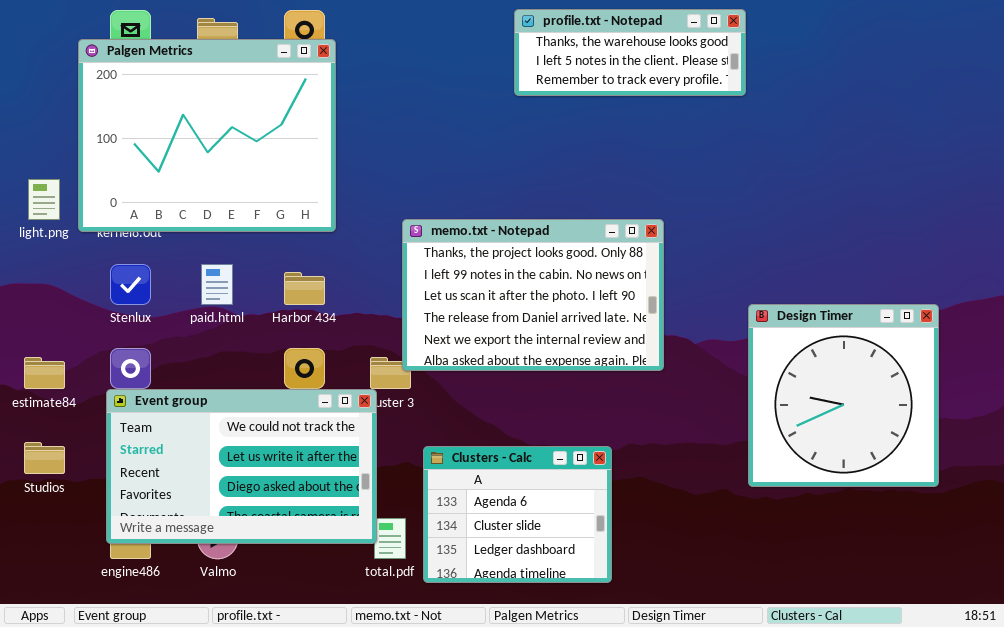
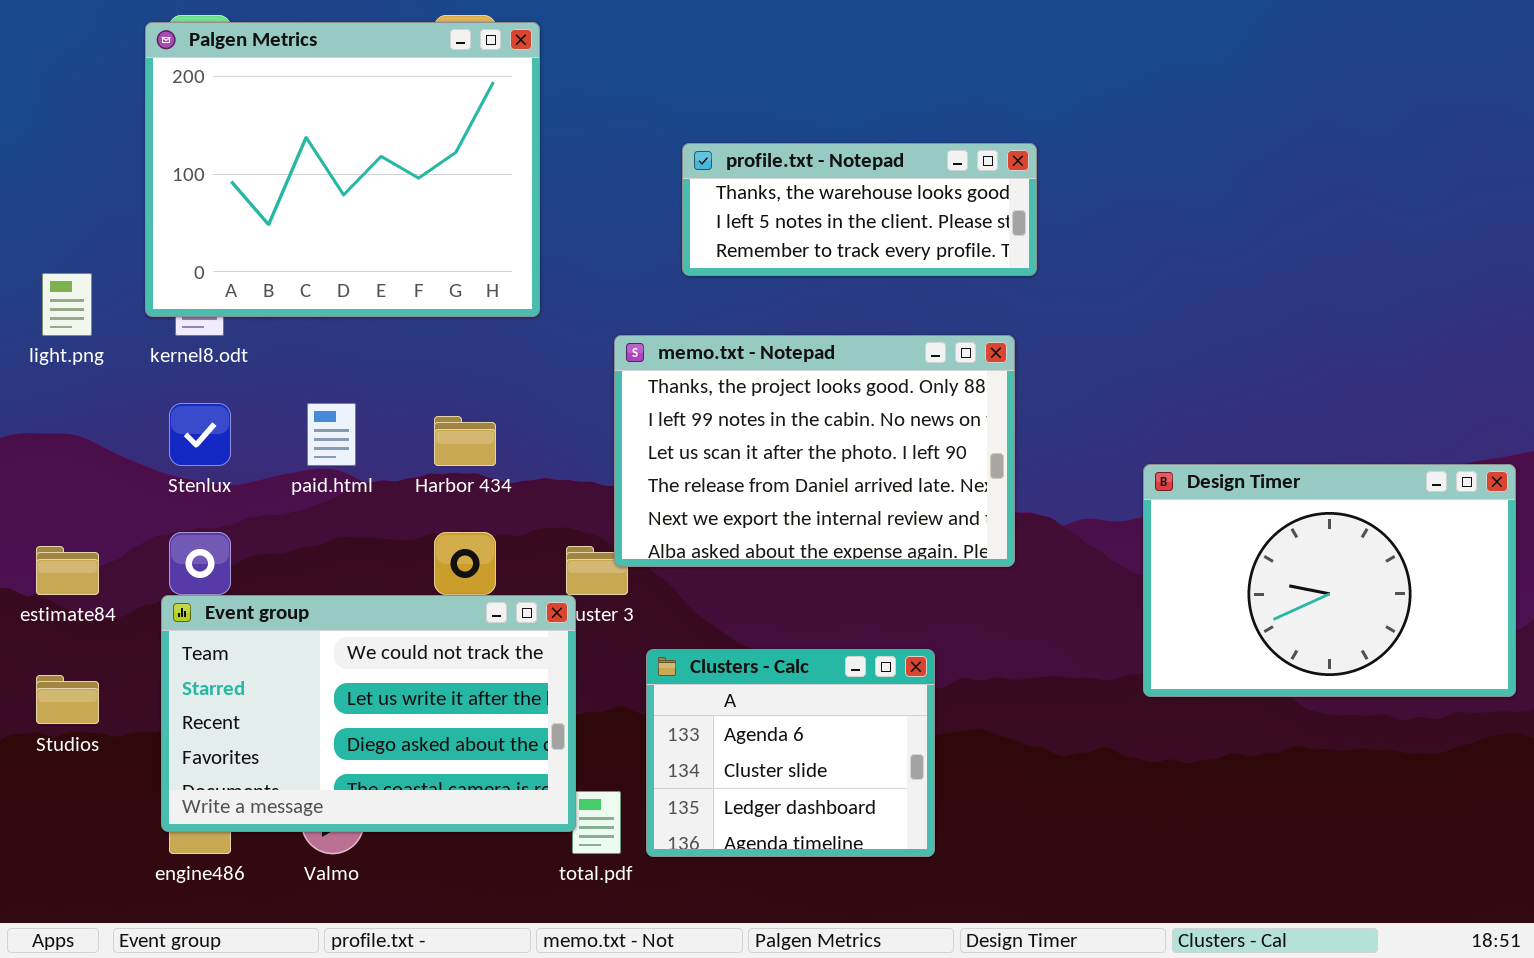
profile.txt - Notepad: [514,9,746,96] -> [682,143,1037,276], moved
Palgen Metrics: [78,39,336,232] -> [145,22,540,317], moved
Design Timer: [748,304,939,487] -> [1143,464,1516,697], resized
Clusters - Calc: [423,446,612,583] -> [646,649,935,857], moved

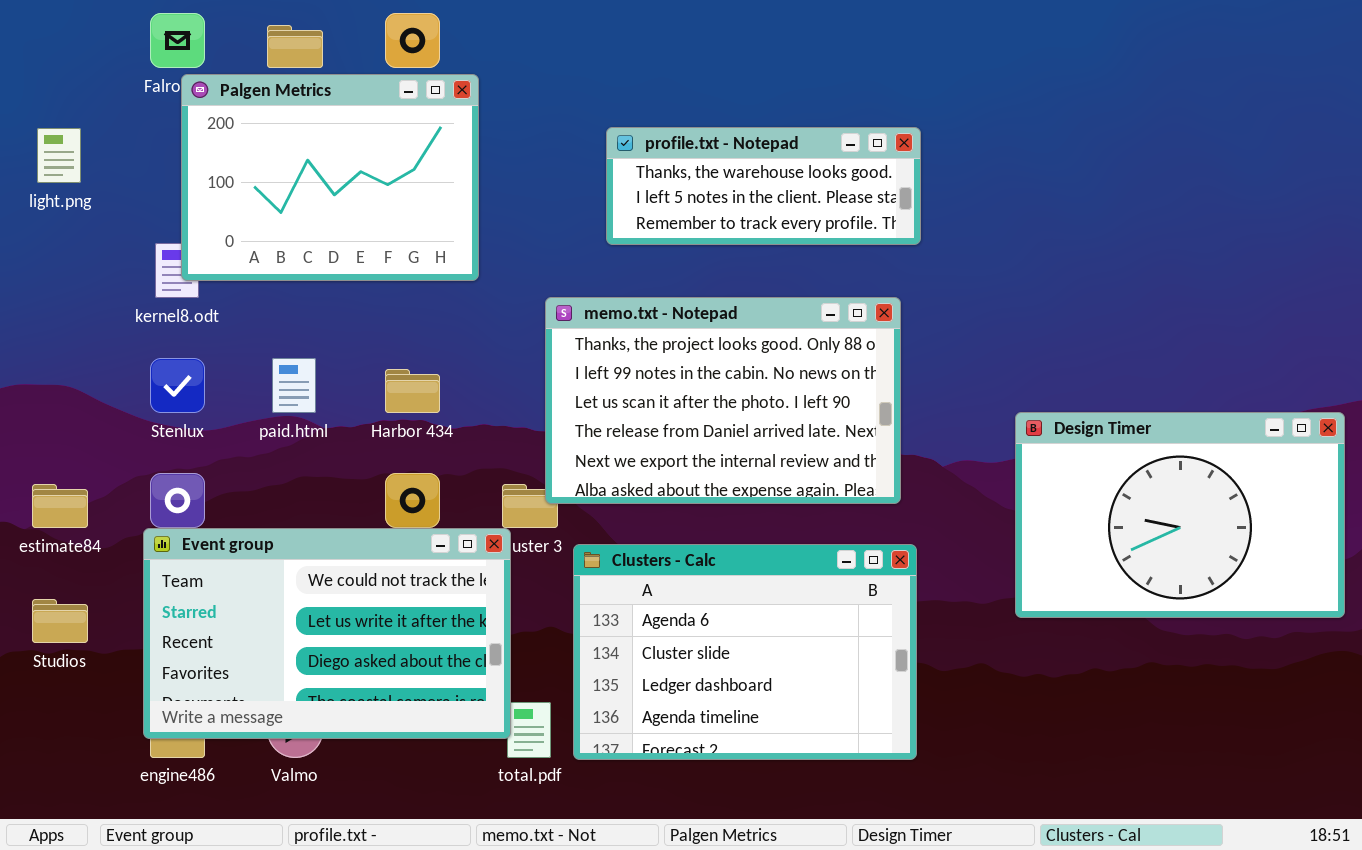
Palgen Metrics: [145,22,540,317] -> [181,74,479,281], resized
light.png: [42,273,92,336] -> [37,128,81,183], moved
Clusters - Calc: [646,649,935,857] -> [573,544,917,760], resized

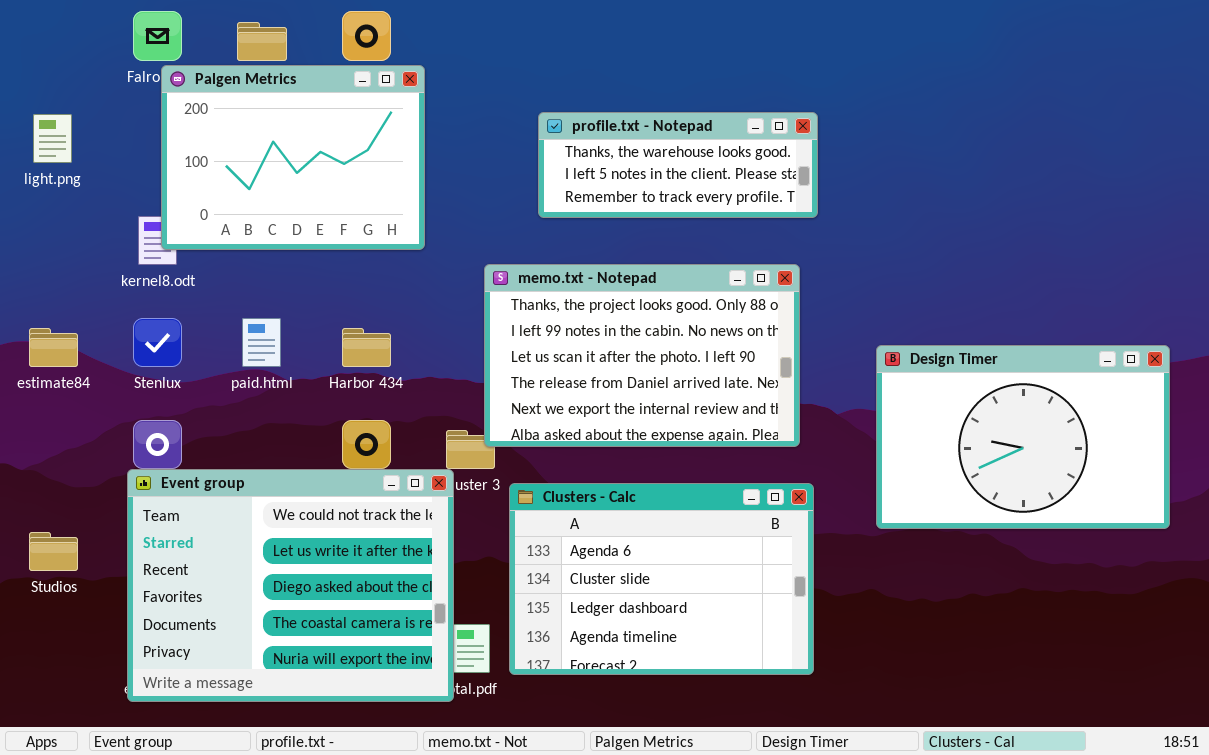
Design Timer: [1015,412,1345,618] -> [876,345,1170,529], moved
estimate84: [32,484,88,528] -> [29,328,78,367], moved
Event group: [143,528,511,739] -> [127,469,454,702], resized

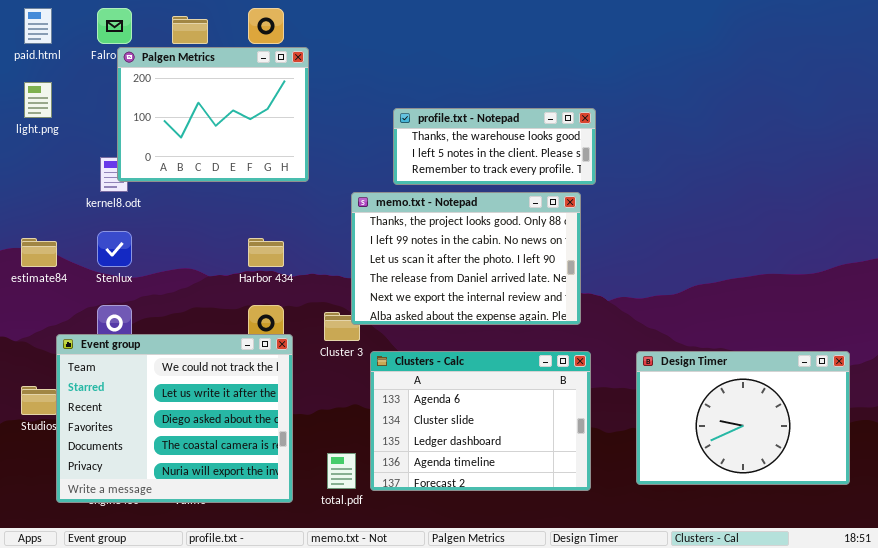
profile.txt - Notepad: [538,112,818,218] -> [393,108,596,185], moved
paid.html: [242,318,281,367] -> [24,8,52,44], moved
Design Timer: [876,345,1170,529] -> [636,351,850,485], moved
Event group: [127,469,454,702] -> [56,334,293,503], moved

